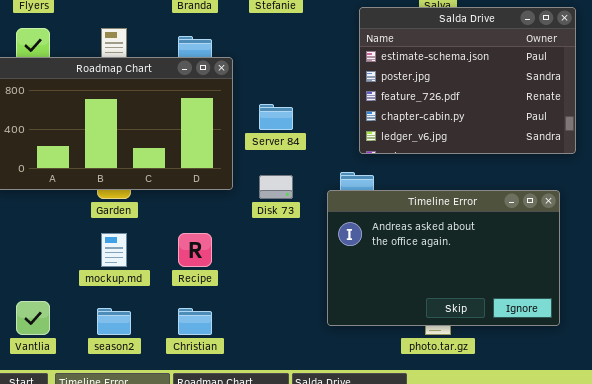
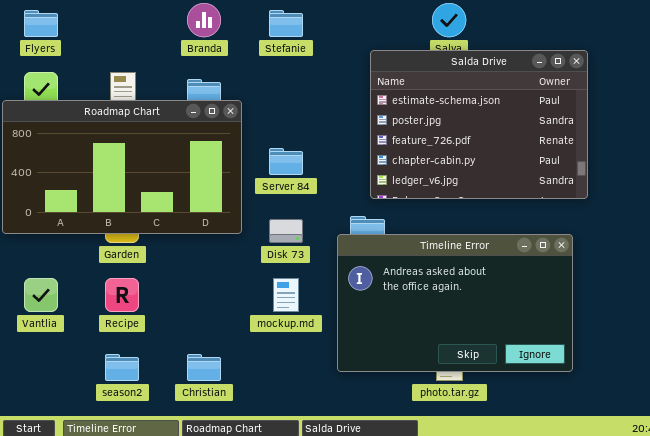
mockup.md: [101,233,127,267] -> [273,278,299,312], moved
Recipe: [178,233,212,267] -> [105,278,139,312], moved
Vantlia: [16,301,50,335] -> [24,278,58,312], moved

